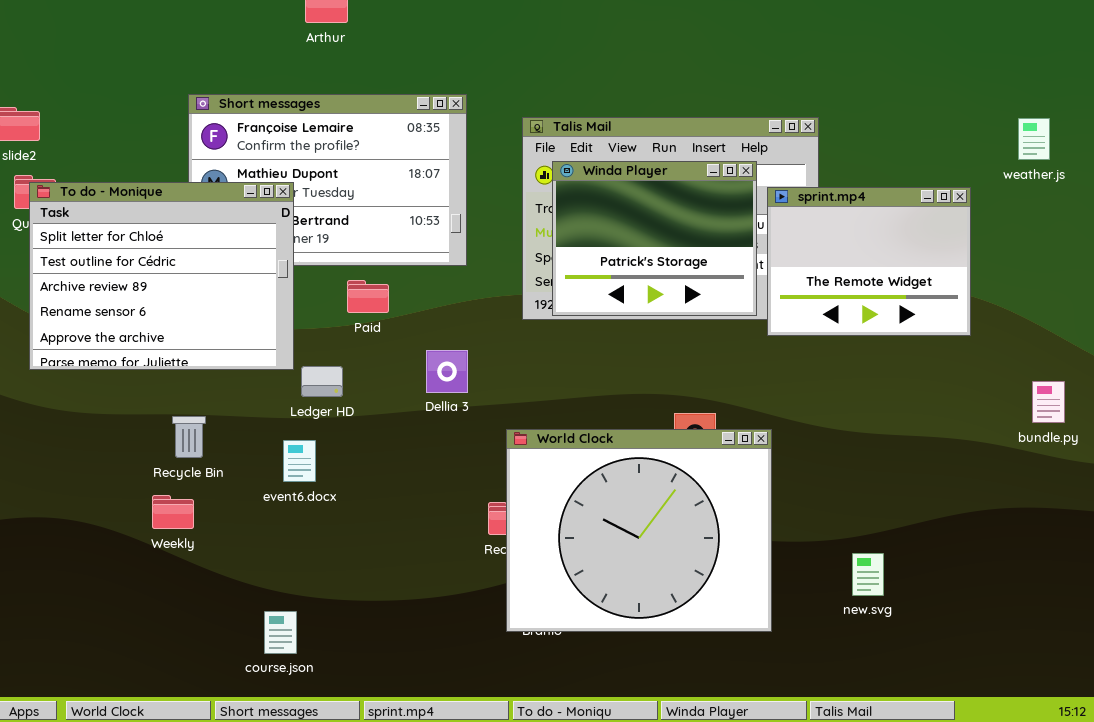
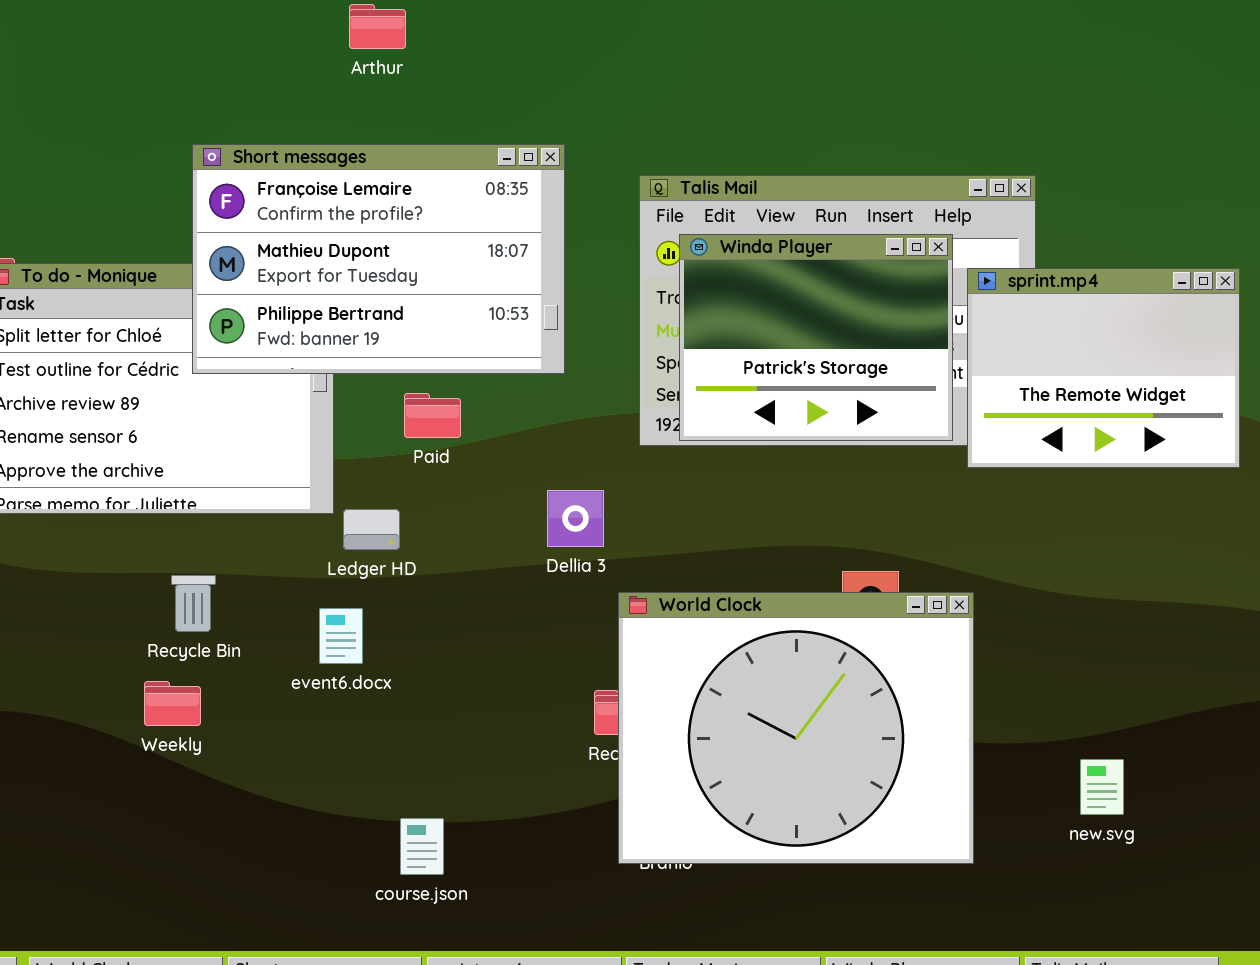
Short messages: [188,94,467,266] -> [192,144,565,374], raised
Dellia 3: [426,350,468,393] -> [547,490,604,547], moved
course.json: [264,611,297,654] -> [400,818,444,875], moved

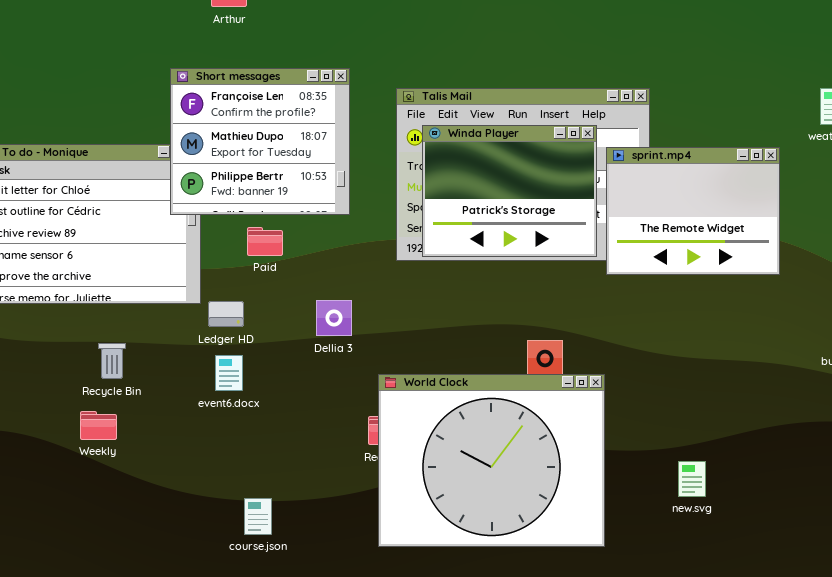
Short messages: [192,144,565,374] -> [170,68,350,215], resized
Dellia 3: [547,490,604,547] -> [316,300,352,336], moved
World Clock: [618,592,974,864] -> [378,374,605,547], moved
event6.docx: [319,608,363,664] -> [215,355,243,391], moved

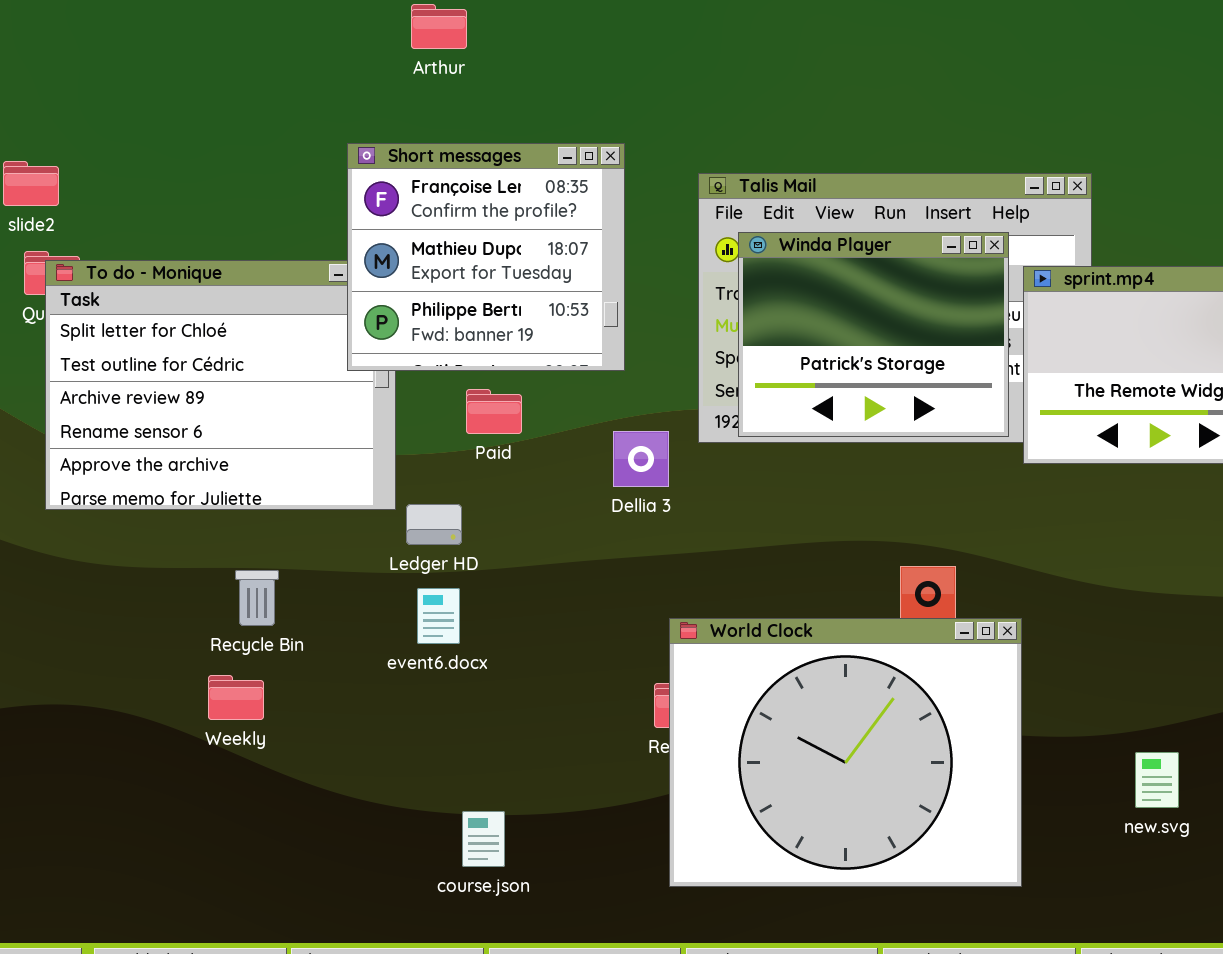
Dellia 3: [316,300,352,336] -> [613,431,669,487], moved

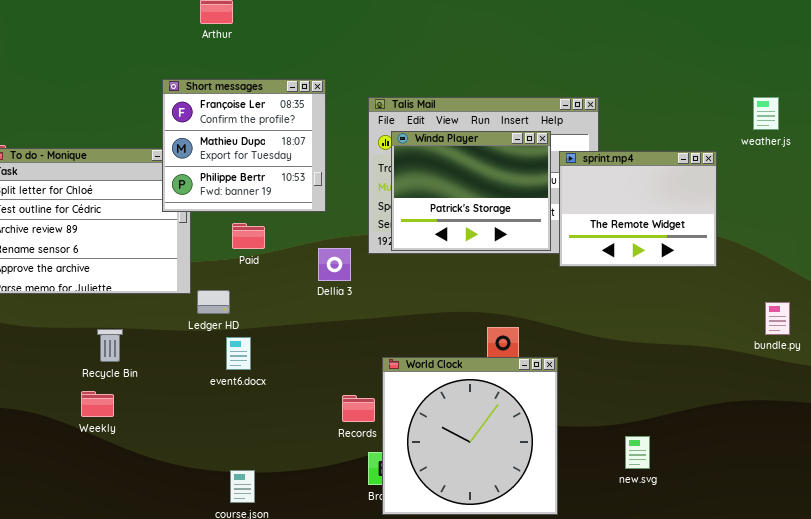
event6.docx: [417,588,460,644] -> [226,337,251,370], moved
World Clock: [669,618,1022,887] -> [382,357,558,515], resized

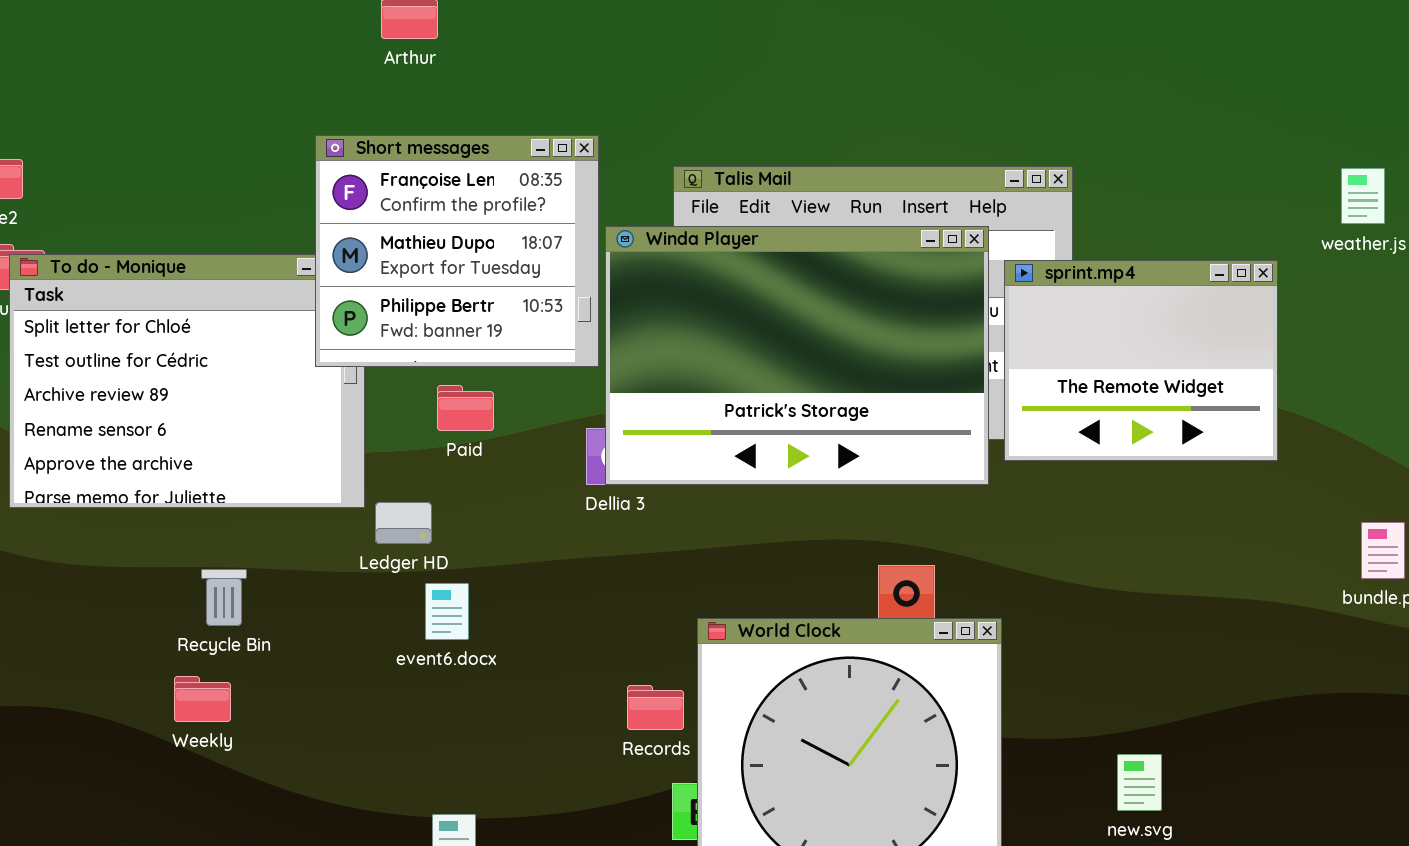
Winda Player: [391,131,551,251] -> [605,226,989,485], resized

